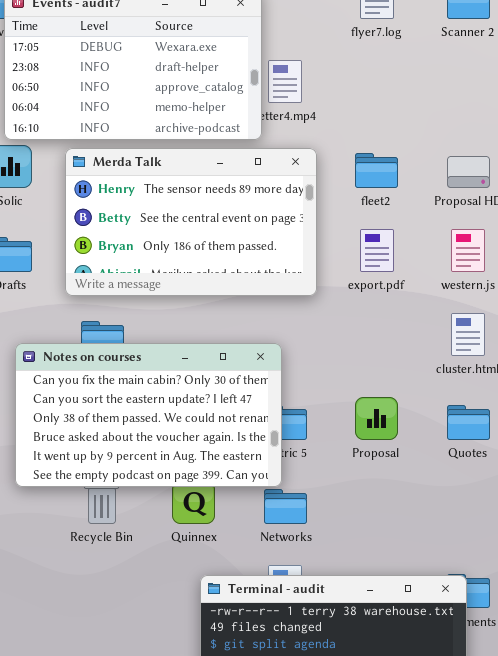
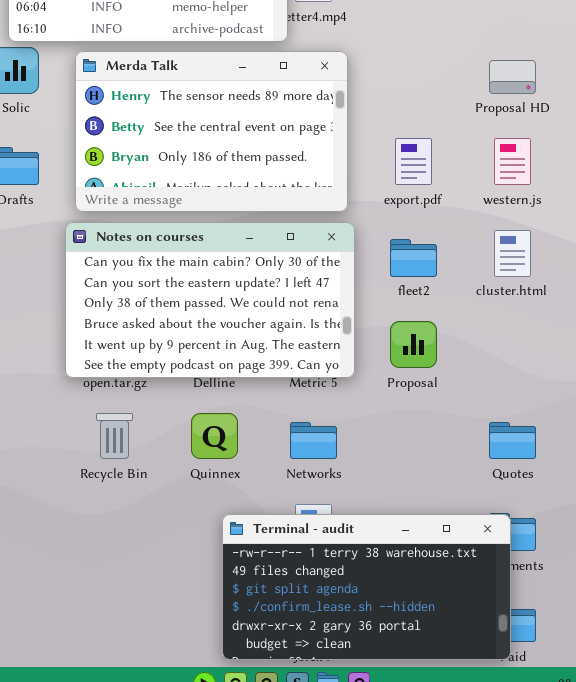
fleet2: [355,153,398,188] -> [390,239,437,277], moved
Notes on courses: [15,343,282,487] -> [65,222,355,378], moved
Quotes: [447,405,490,440] -> [489,422,536,459], moved

